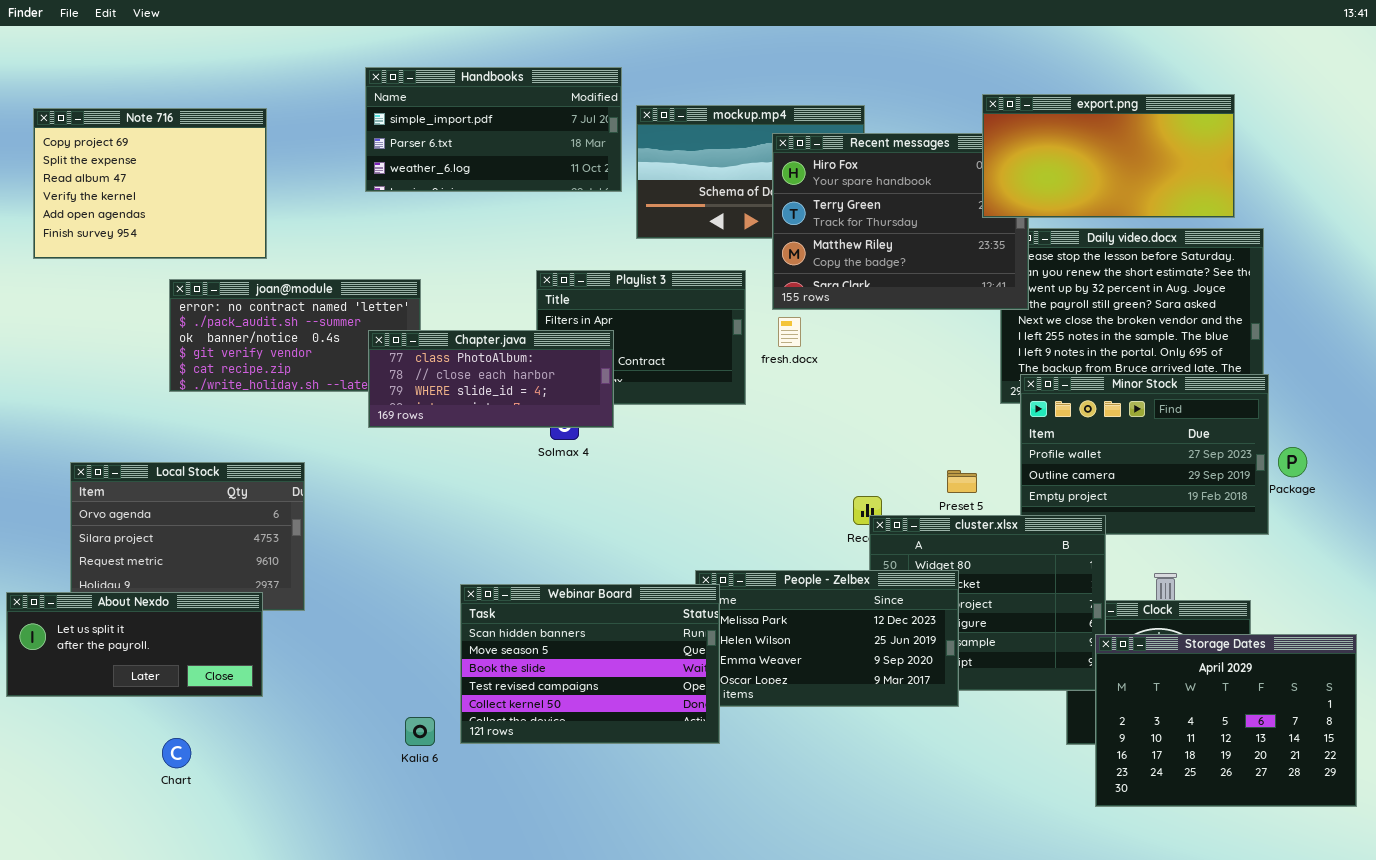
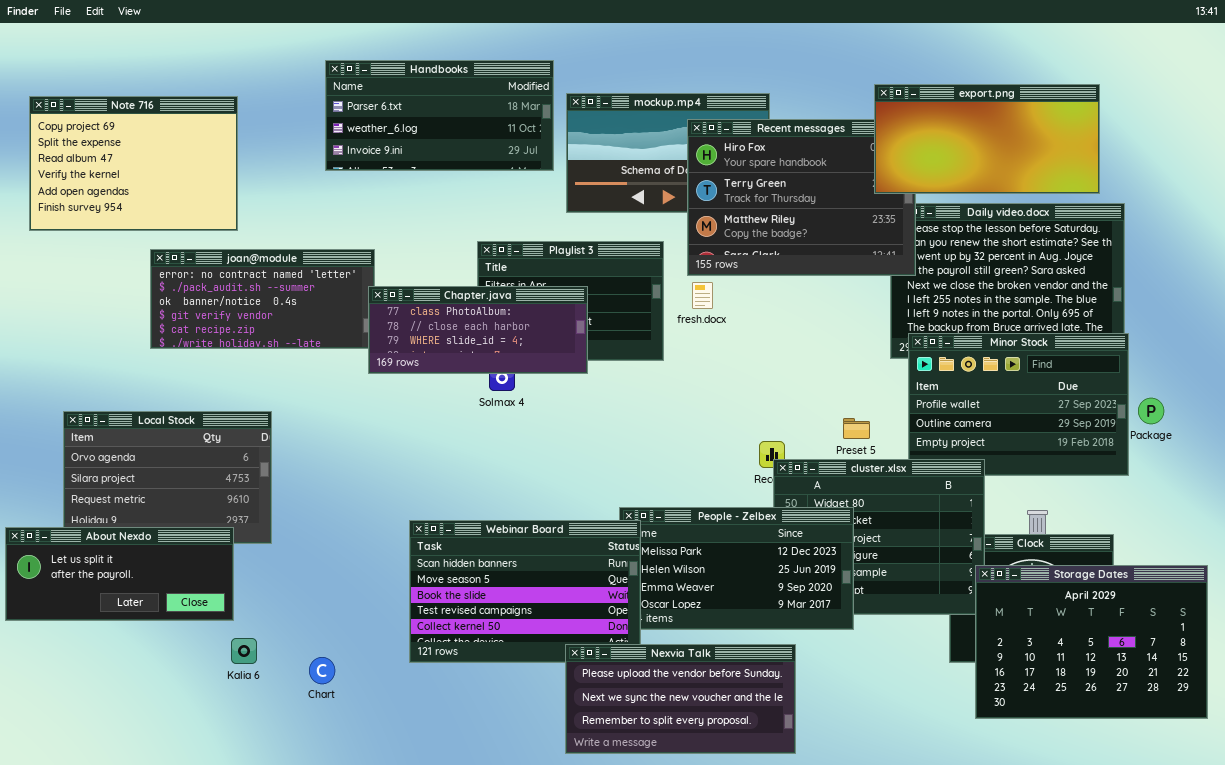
Handbooks: [365,67,622,192] -> [325,60,554,171], scrolled down 1 row
Chapter.java: [368,330,614,428] -> [368,286,588,374], moved
Kalia 6: [405,717,435,746] -> [231,638,257,664], moved
Nexvia Talk: none -> [565,644,796,754], opened
Chart: [162,738,191,768] -> [309,657,335,684], moved

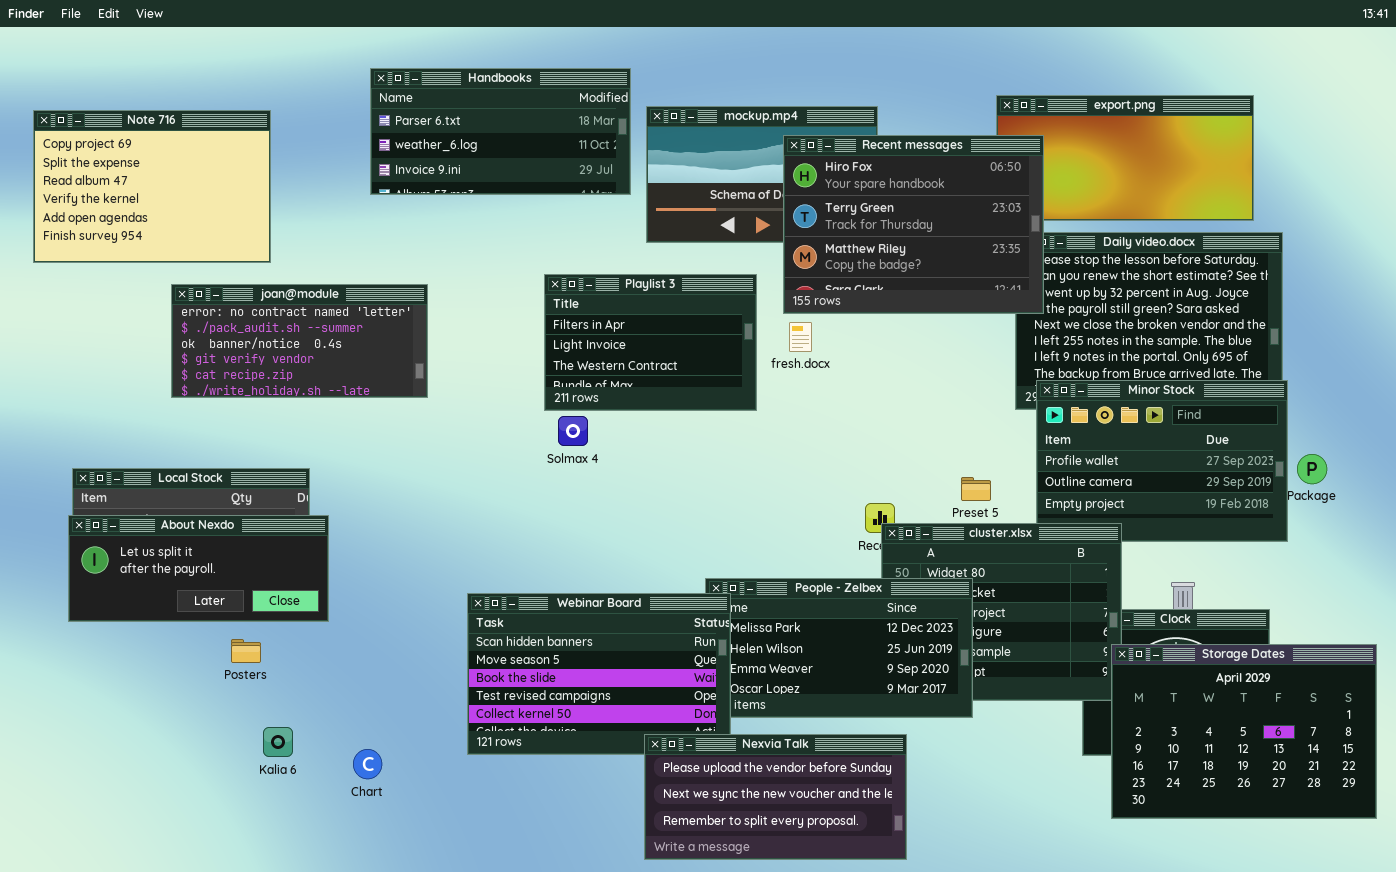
Recent messages: [687,119,916,276] -> [783,135,1044,314], raised
Chapter.java: [368,286,588,374] -> none, closed
About Nexdo: [5,527,234,621] -> [68,515,329,622], moved

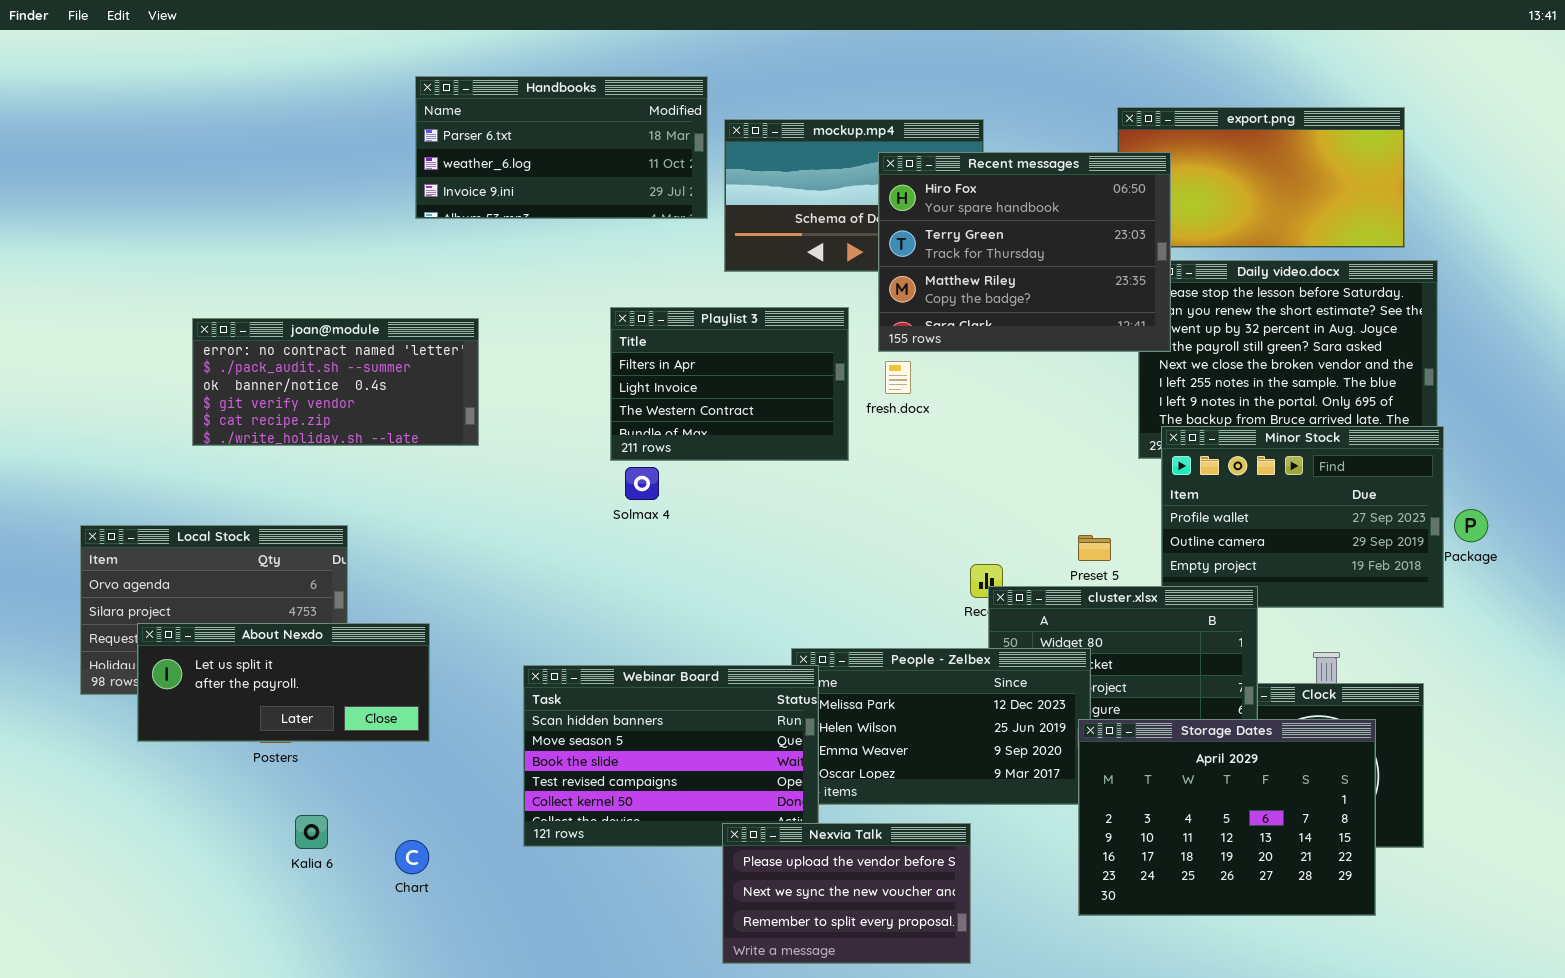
Note 716: [33,110,271,263] -> none, closed
About Nexdo: [68,515,329,622] -> [137,623,430,742], moved
Storage Dates: [1111,644,1377,819] -> [1078,719,1376,916], moved
Nexvia Talk: [644,734,907,860] -> [722,823,971,964], resized

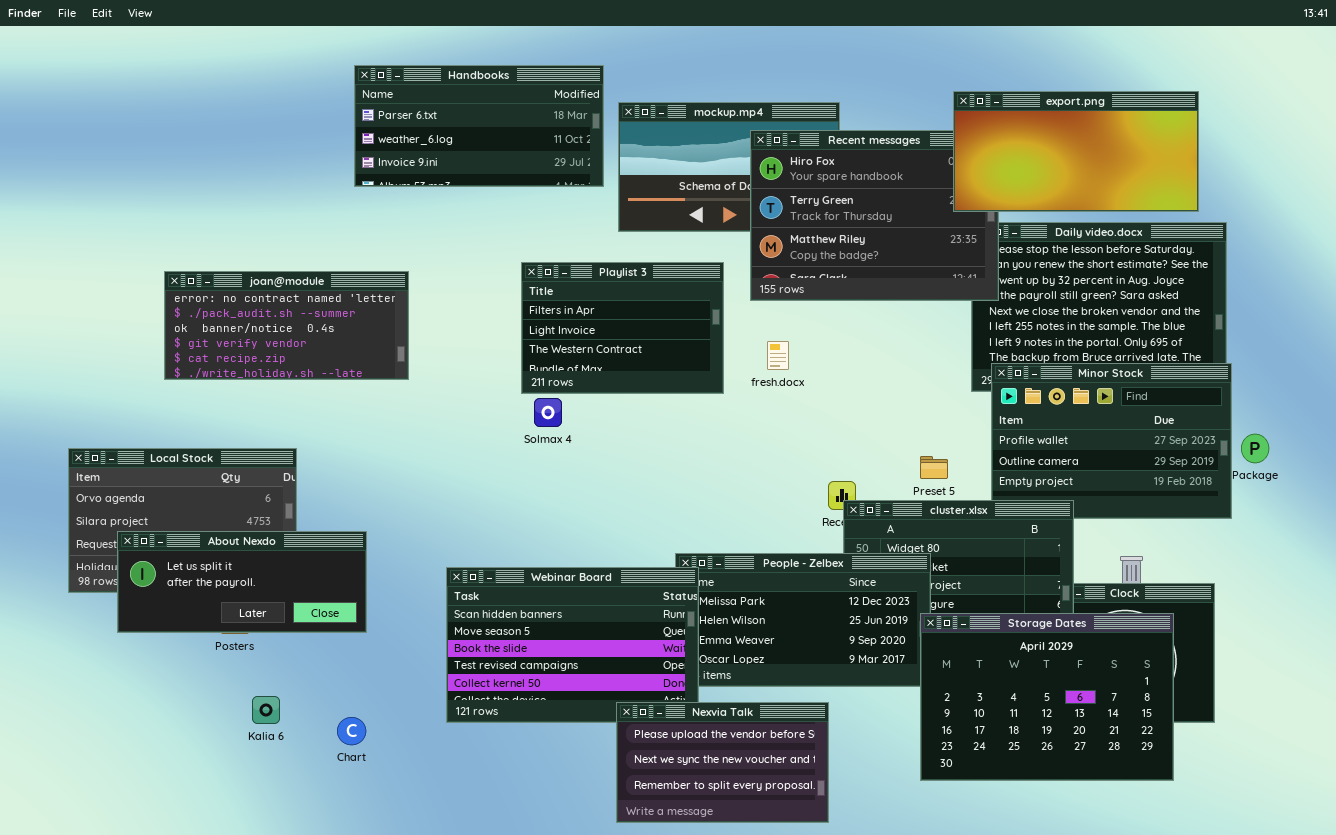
export.png: [1117,107,1405,248] -> [953,91,1199,212], raised
fresh.docx: [885,361,911,394] -> [767,341,789,370], moved

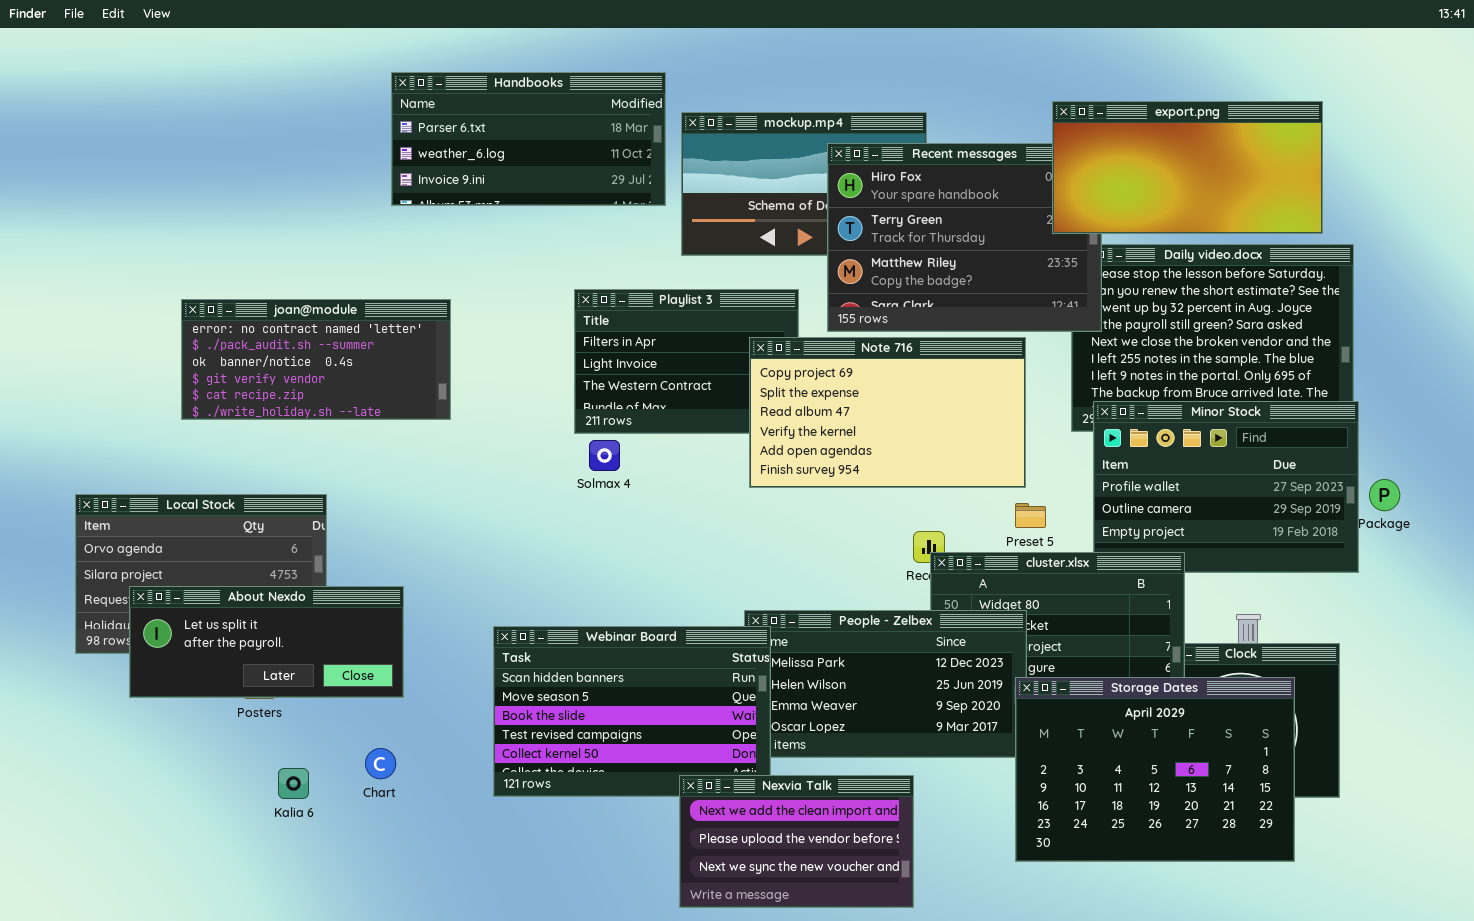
Note 716: none -> [749,337,1026,488], opened
Nexvia Talk: [616,702,829,823] -> [679,775,914,908], scrolled up 1 row
Chart: [337,717,366,745] -> [365,748,396,779], moved

